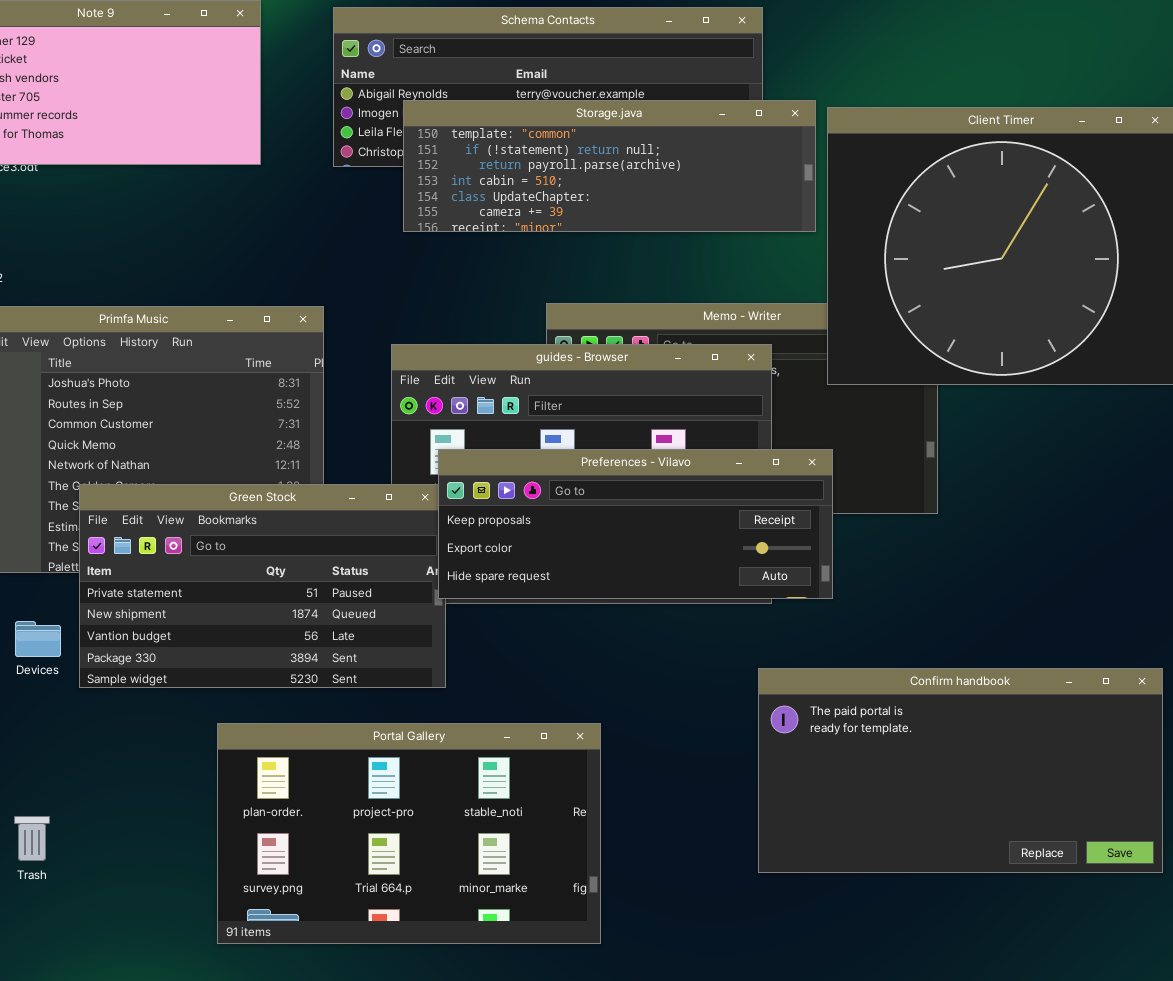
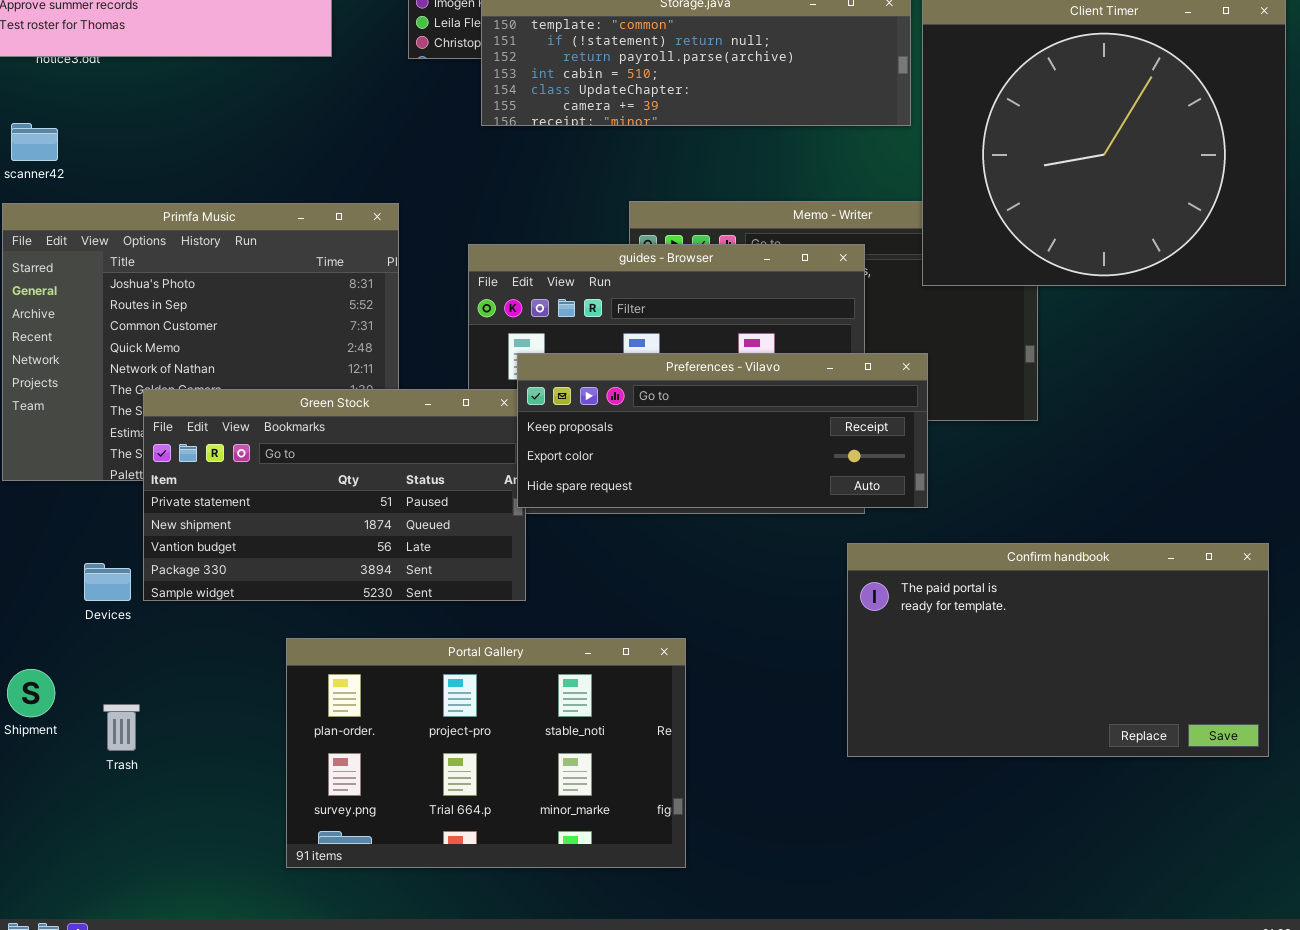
Devices: [15,621,61,657] -> [84,563,131,601], moved
Confirm handbook: [758,668,1163,873] -> [847,543,1269,757], moved
Trash: [14,816,50,861] -> [103,704,140,751], moved

